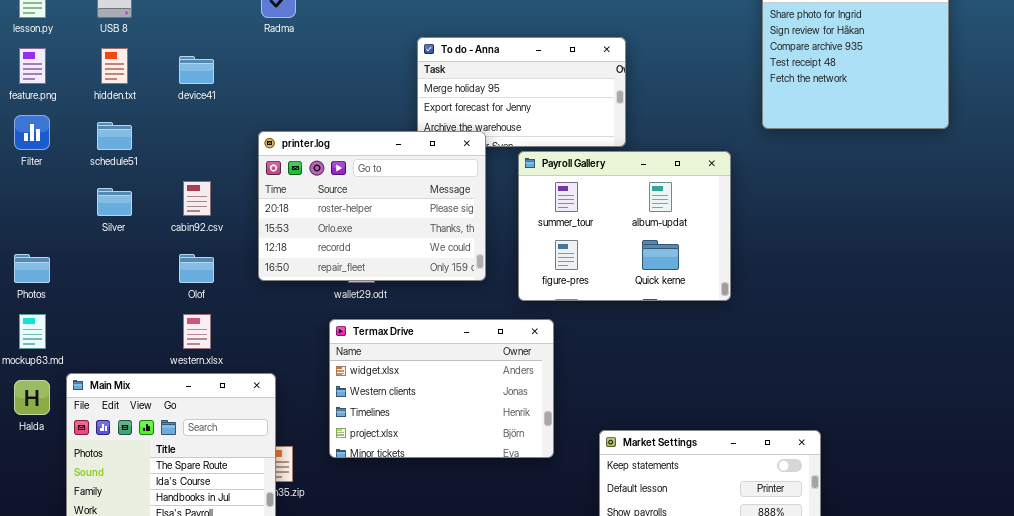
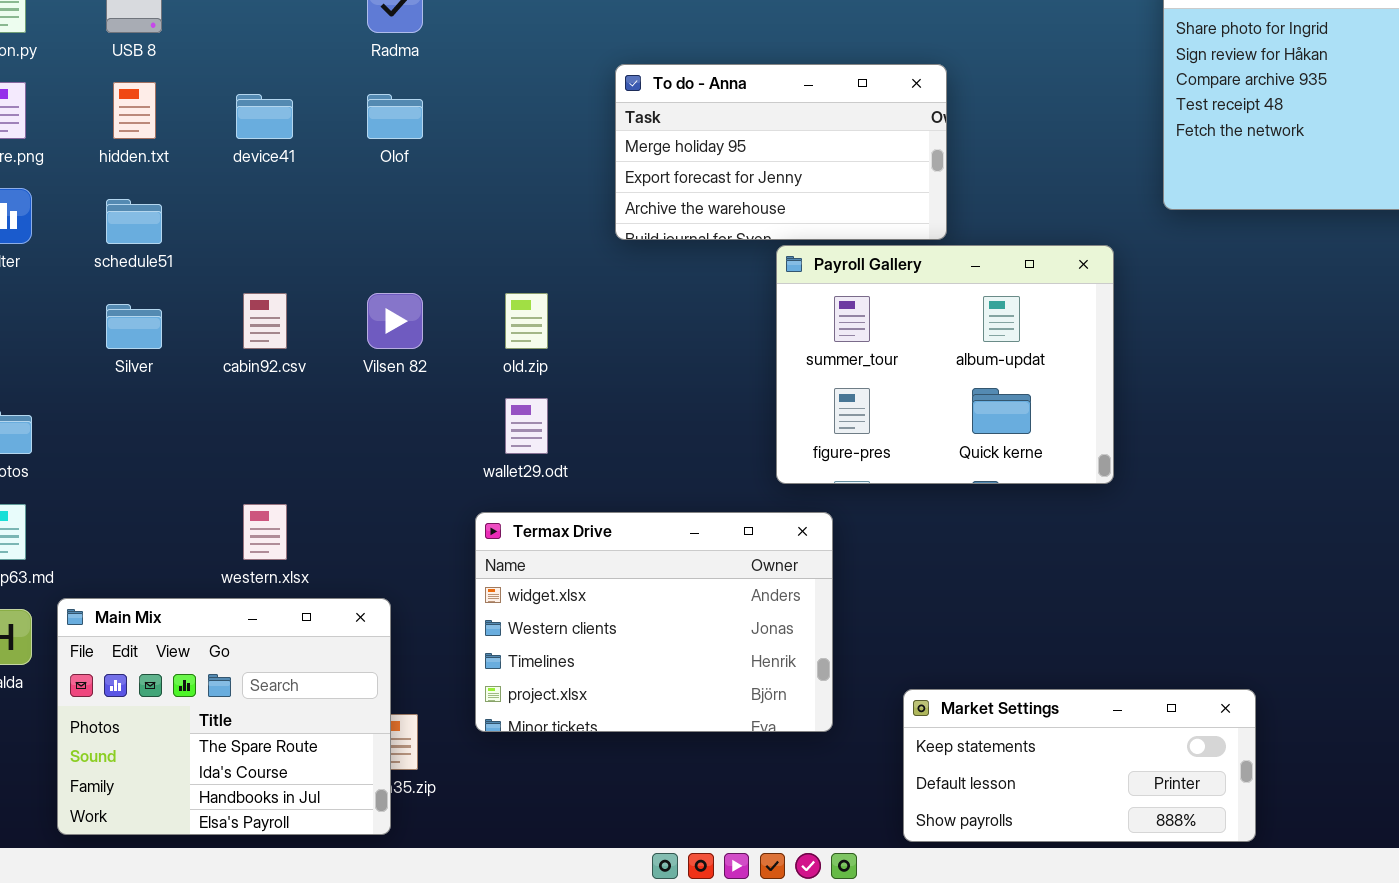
printer.log: [258,131,486,281] -> none, closed
Olof: [179,254,214,283] -> [367,94,423,139], moved

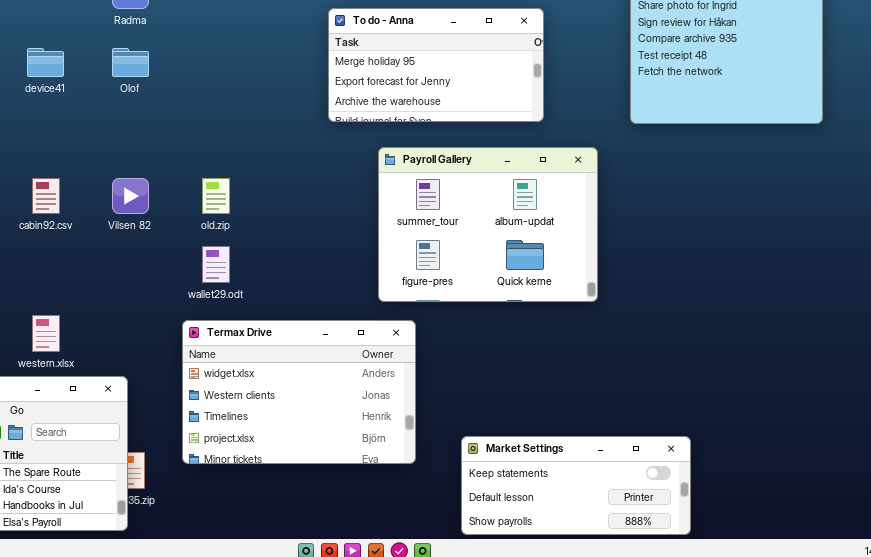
To do - Anna: [615,64,947,240] -> [328,8,544,122], moved

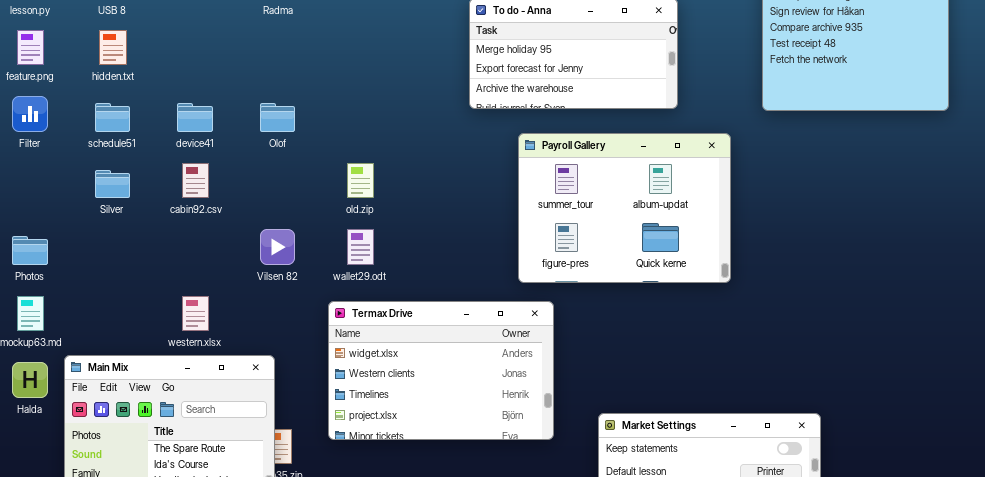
device41: [27,48,64,77] -> [177,103,213,132], moved
Olof: [112,48,149,77] -> [260,103,295,132], moved
Vilsen 82: [112,178,149,214] -> [260,229,295,265], moved

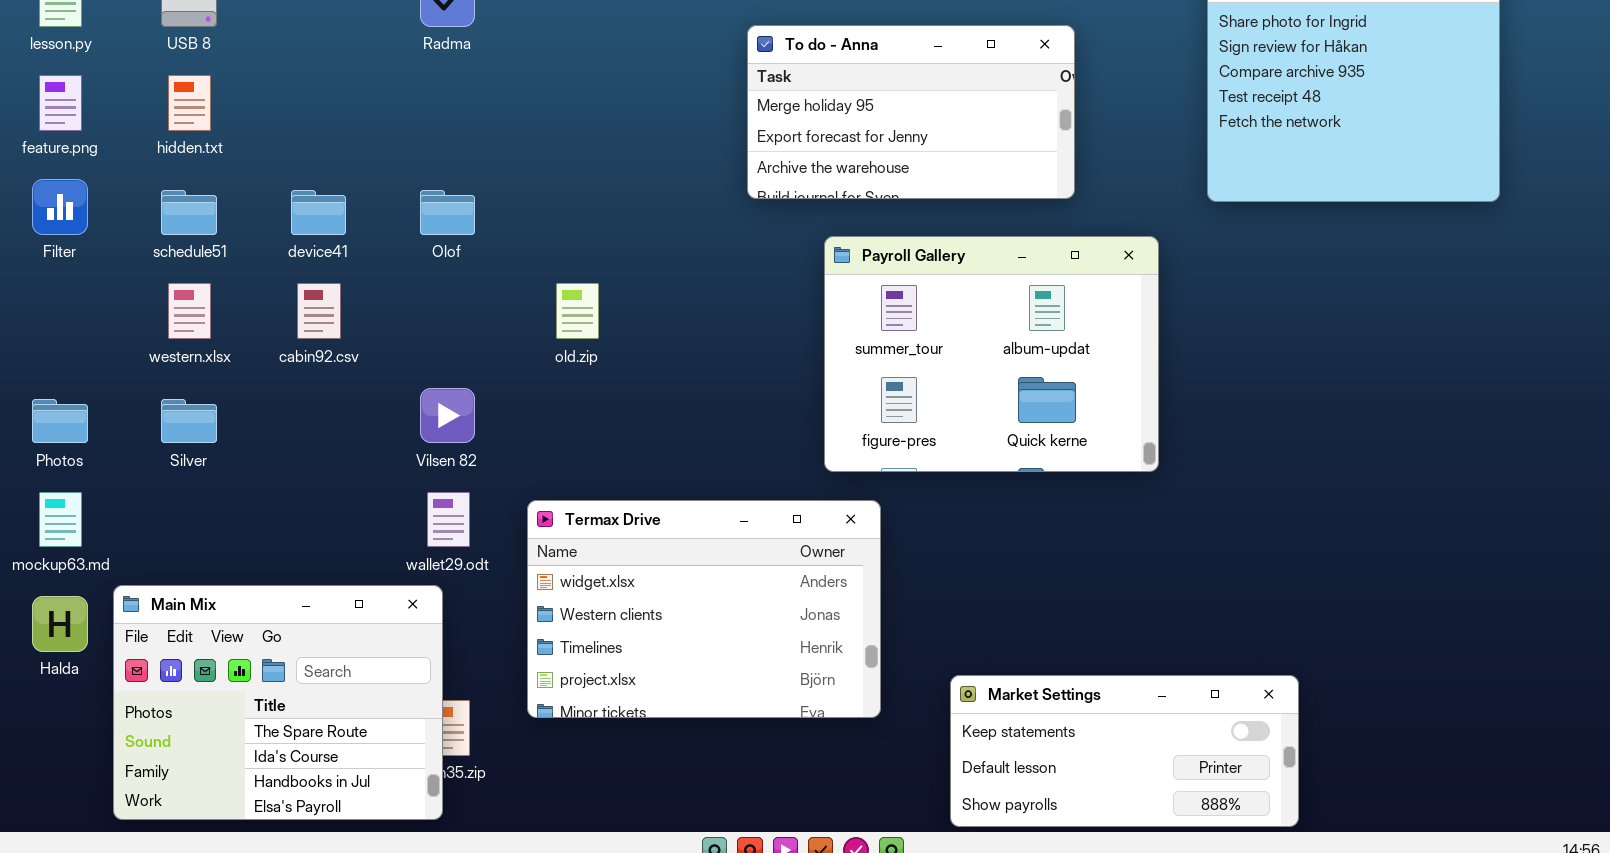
Silver: [95,170,130,198] -> [161,399,217,443], moved
wallet29.odt: [347,229,374,265] -> [427,492,470,547], moved
western.xlsx: [182,296,209,331] -> [168,283,211,339], moved

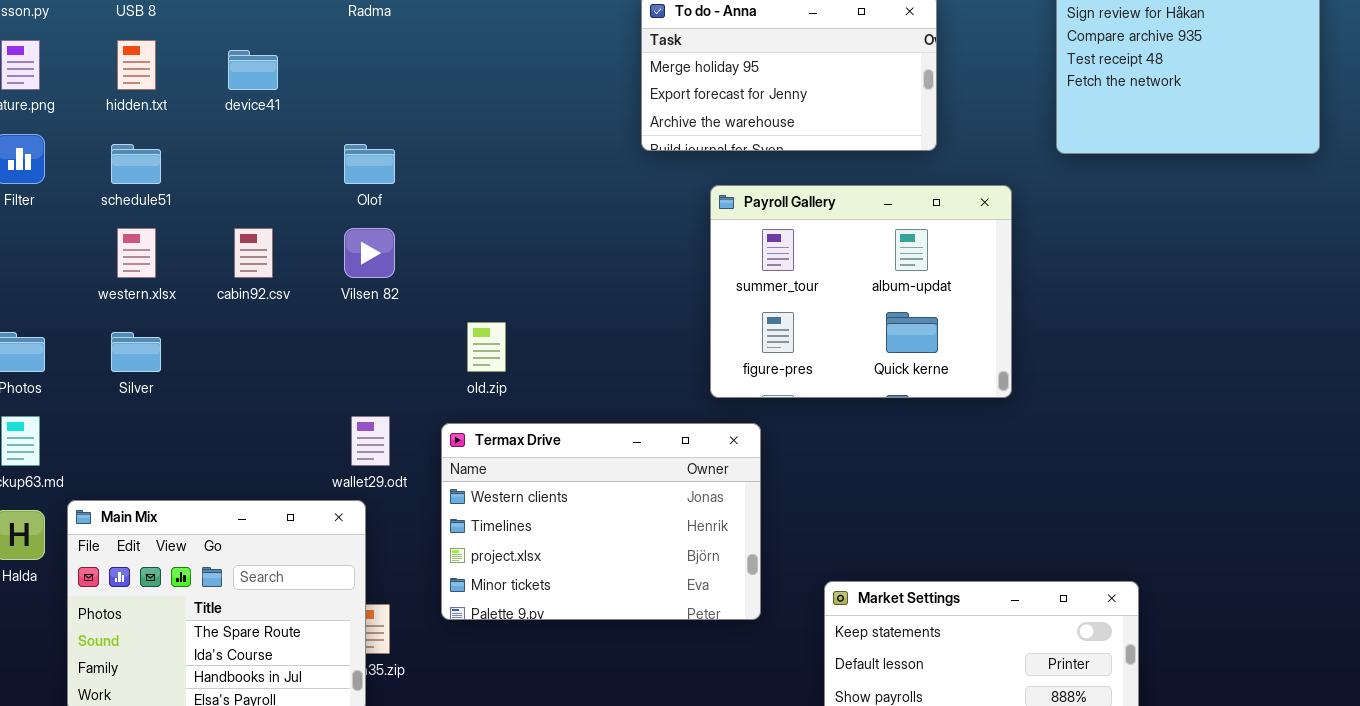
device41: [291,190,346,235] -> [228,50,278,90], moved
old.zip: [556,283,599,339] -> [467,322,506,372], moved
Vilsen 82: [420,388,475,443] -> [344,228,395,278], moved
Termax Drive: [527,500,881,718] -> [441,423,761,620], scrolled down 1 row

